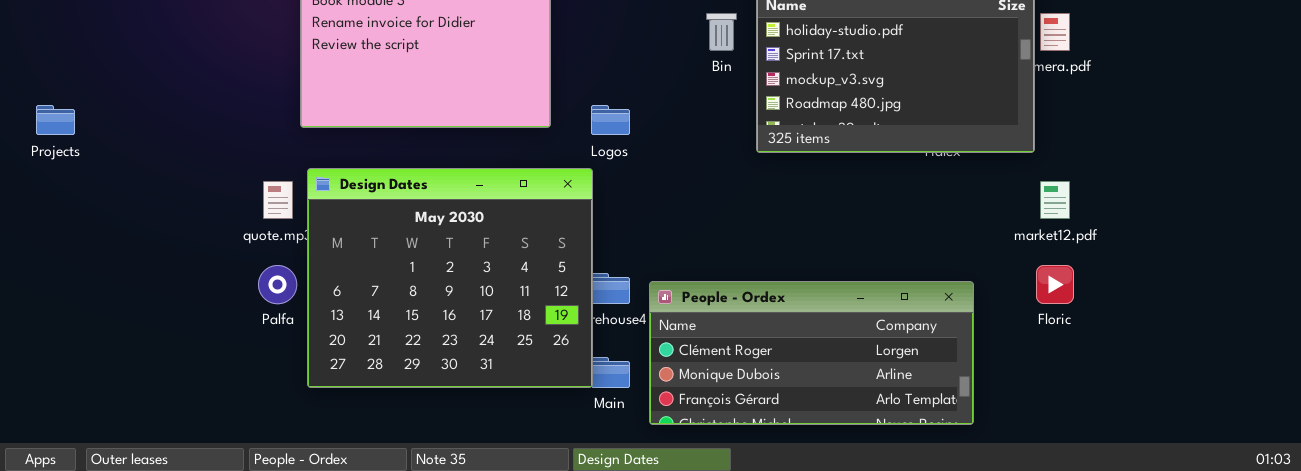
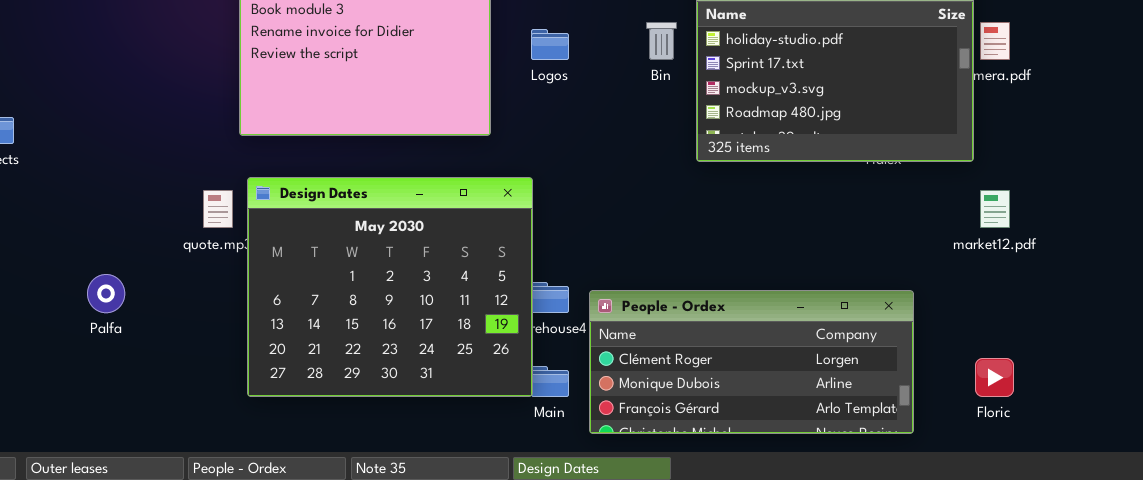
Logos: [591,105,630,135] -> [531,29,569,60], moved
Palfa: [258,265,297,304] -> [87,274,125,313], moved
Floric: [1036,265,1074,304] -> [975,358,1014,397], moved

